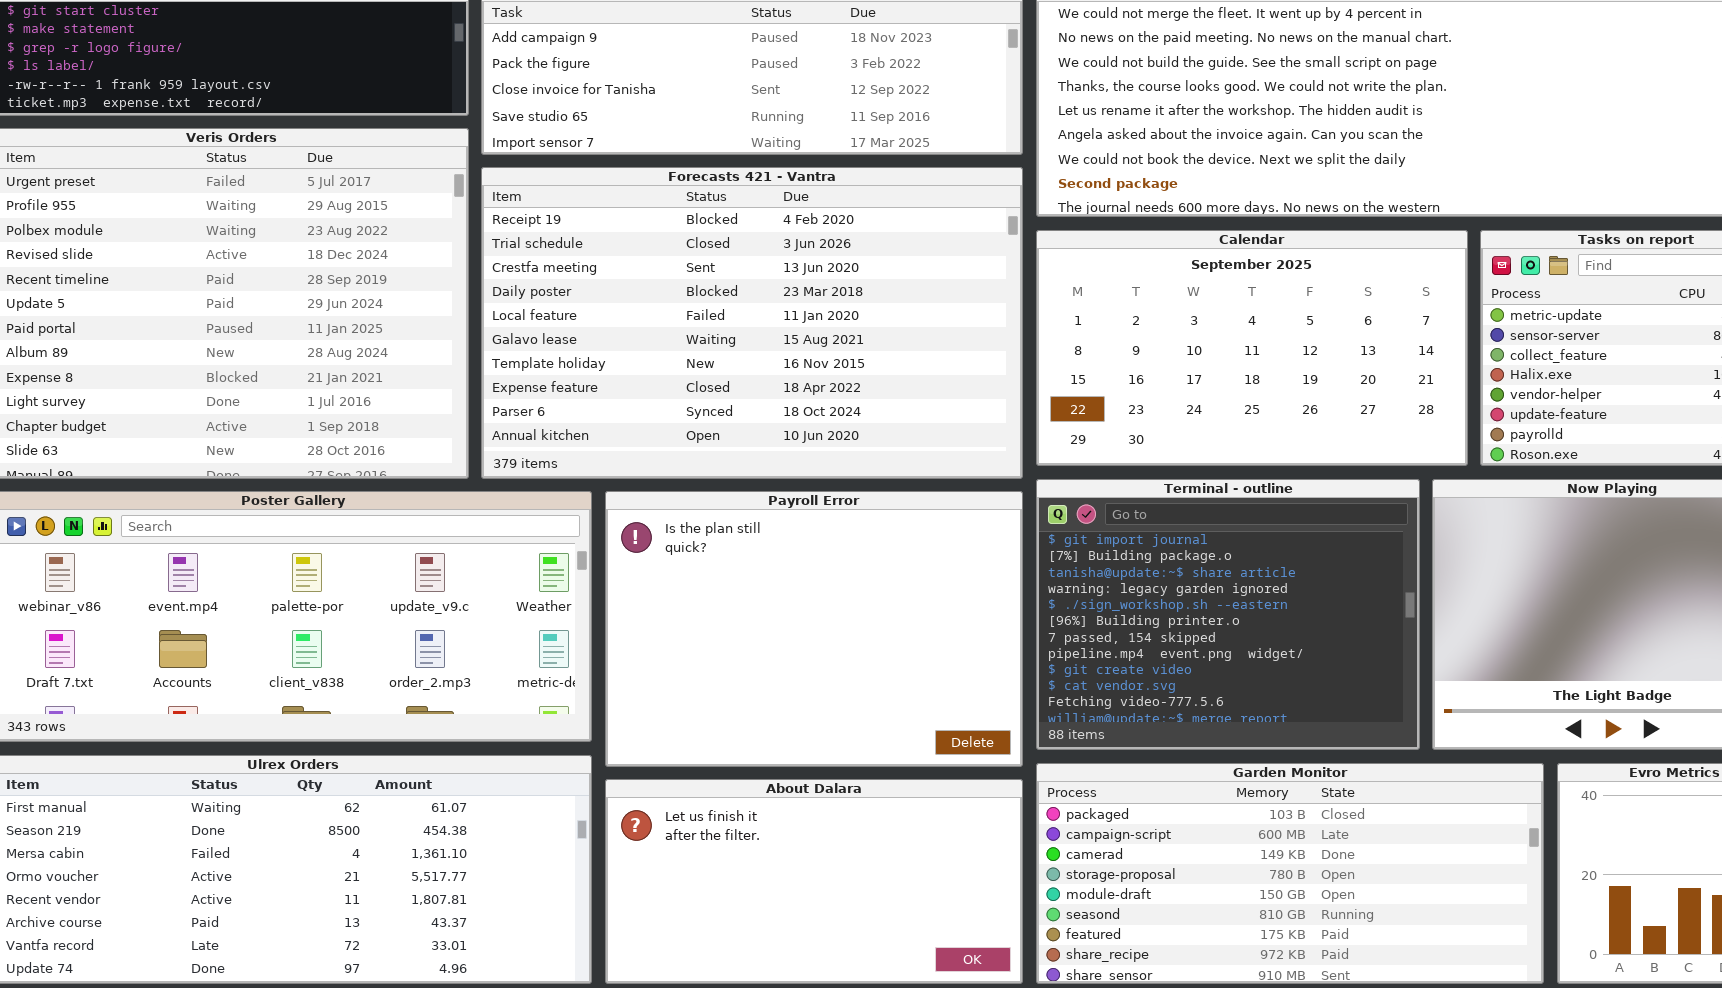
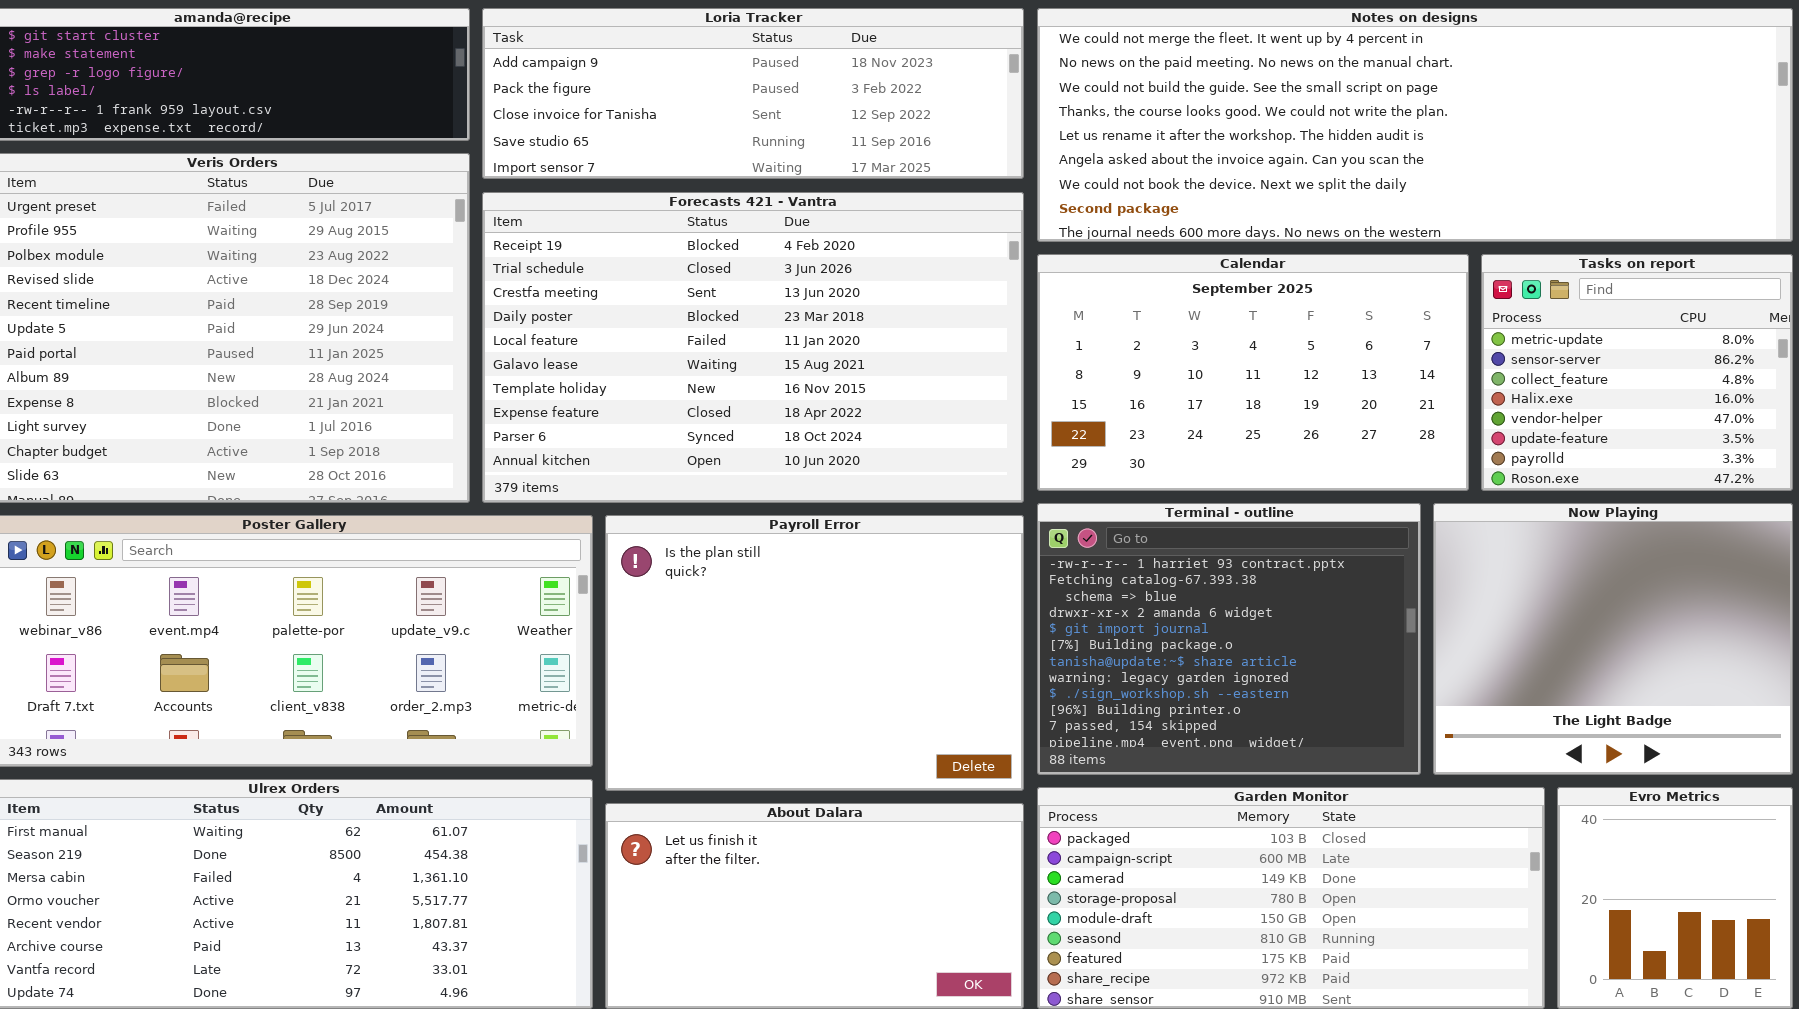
Terminal - outline: [1036,479,1420,750] -> [1037,503,1421,775], scrolled up 4 rows

